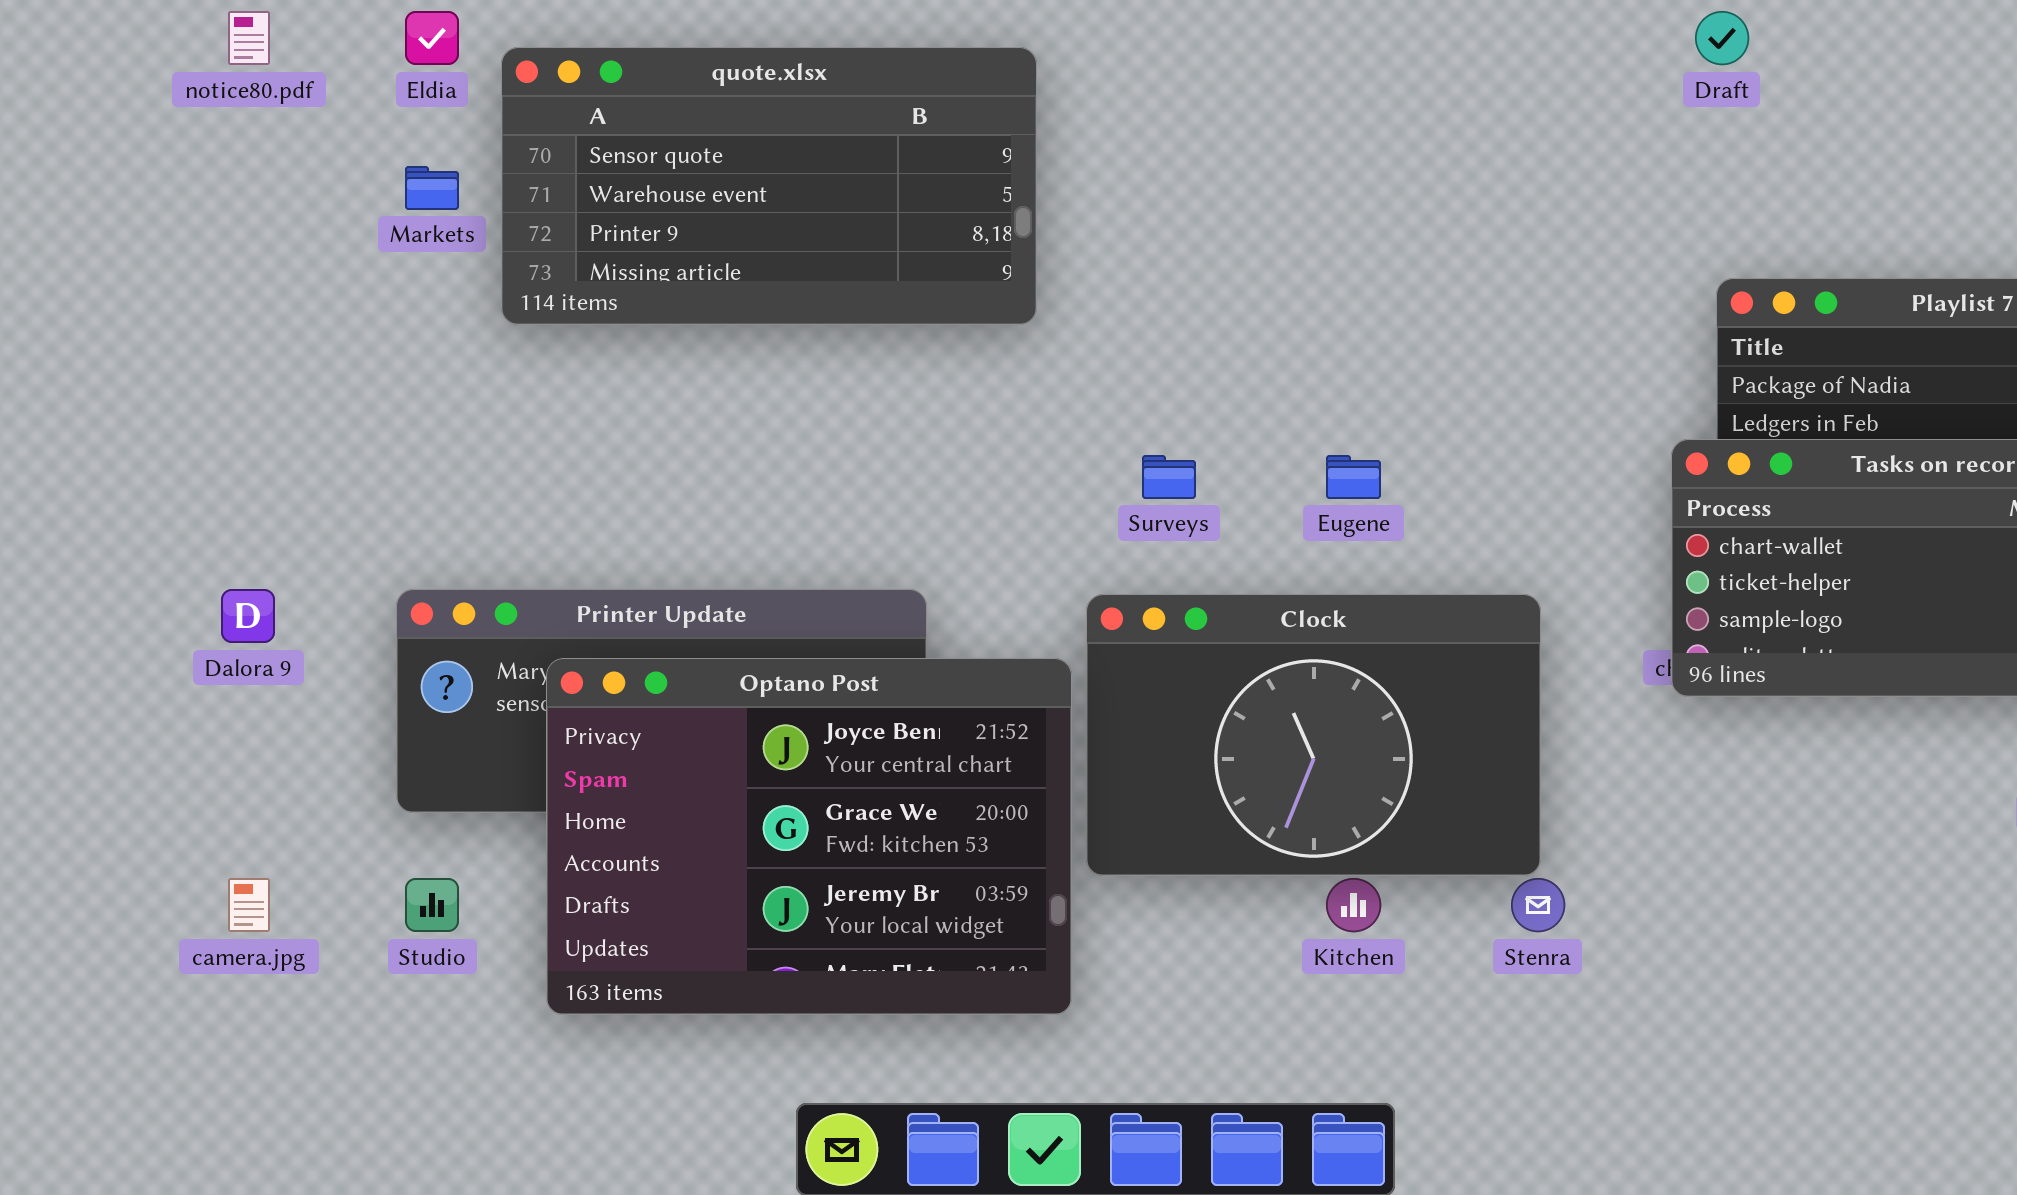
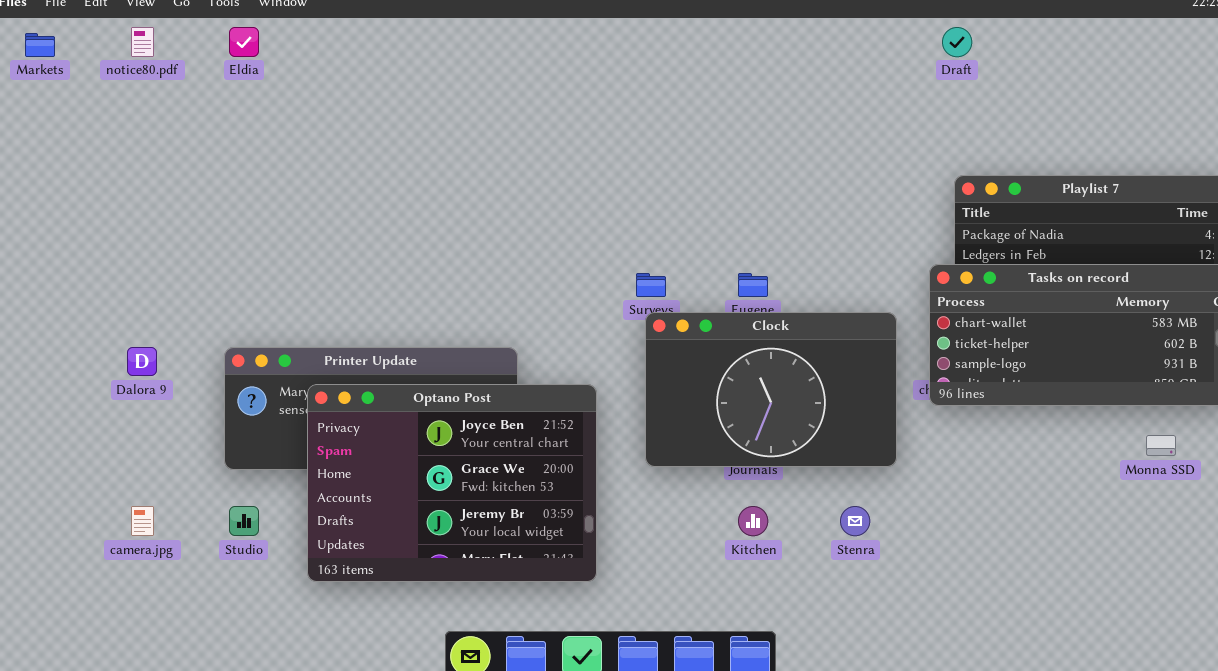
quote.xlsx: [501,47,1037,325] -> none, closed
Markets: [405,166,459,210] -> [25,33,55,57], moved
Clock: [1086,594,1541,876] -> [645,312,897,467], moved

